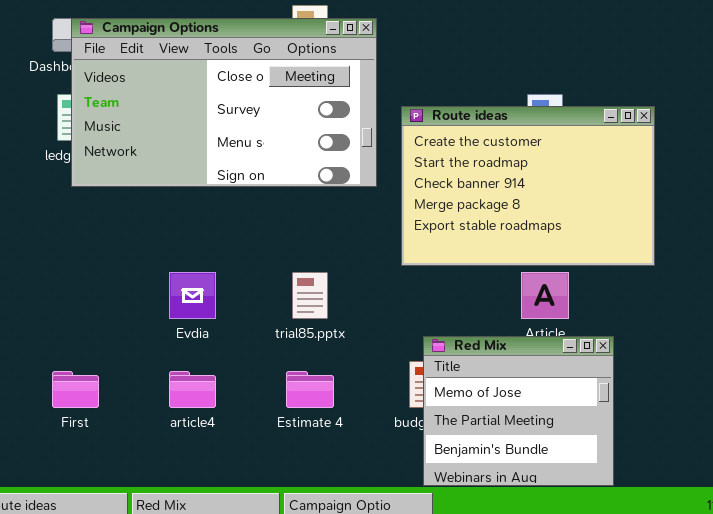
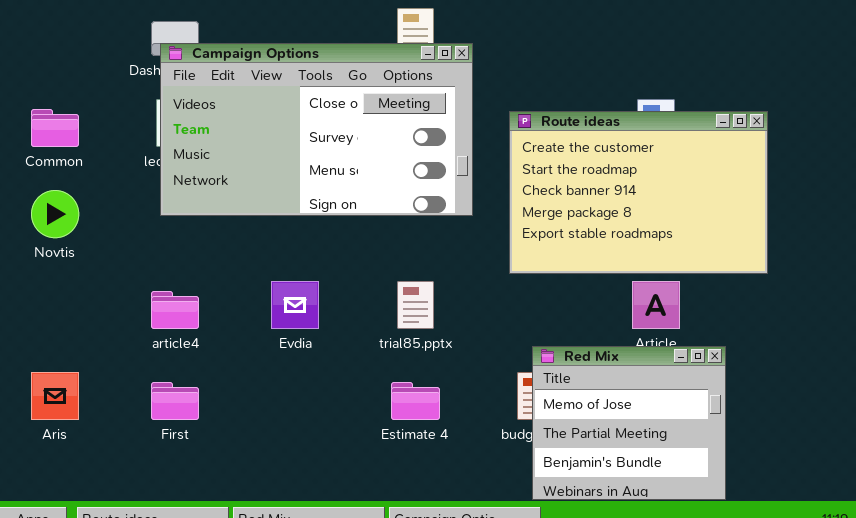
Campaign Options: [71,18,377,187] -> [160,43,473,216], moved
article4: [169,371,216,408] -> [151,291,199,329], moved

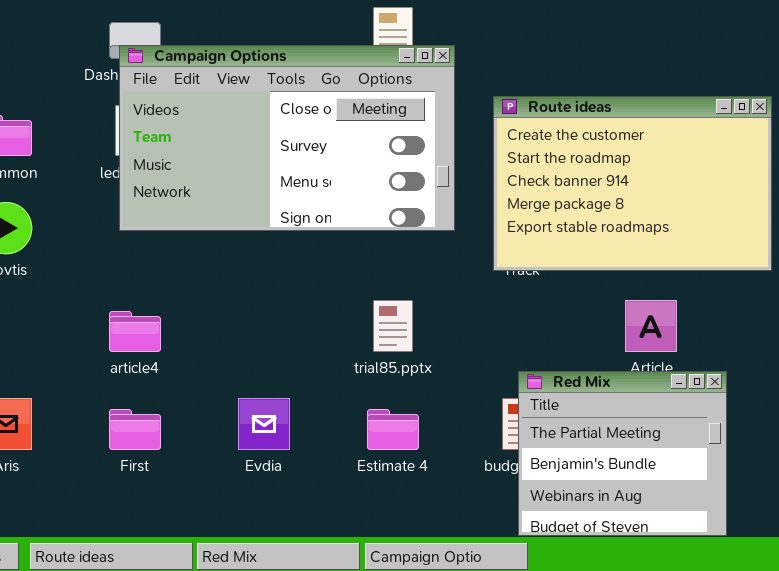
Route ideas: [509,111,768,274] -> [493,96,772,271], moved
Evdia: [271,281,319,329] -> [238,398,290,450], moved
Red Mix: [532,346,726,500] -> [518,371,727,536], scrolled down 1 row

